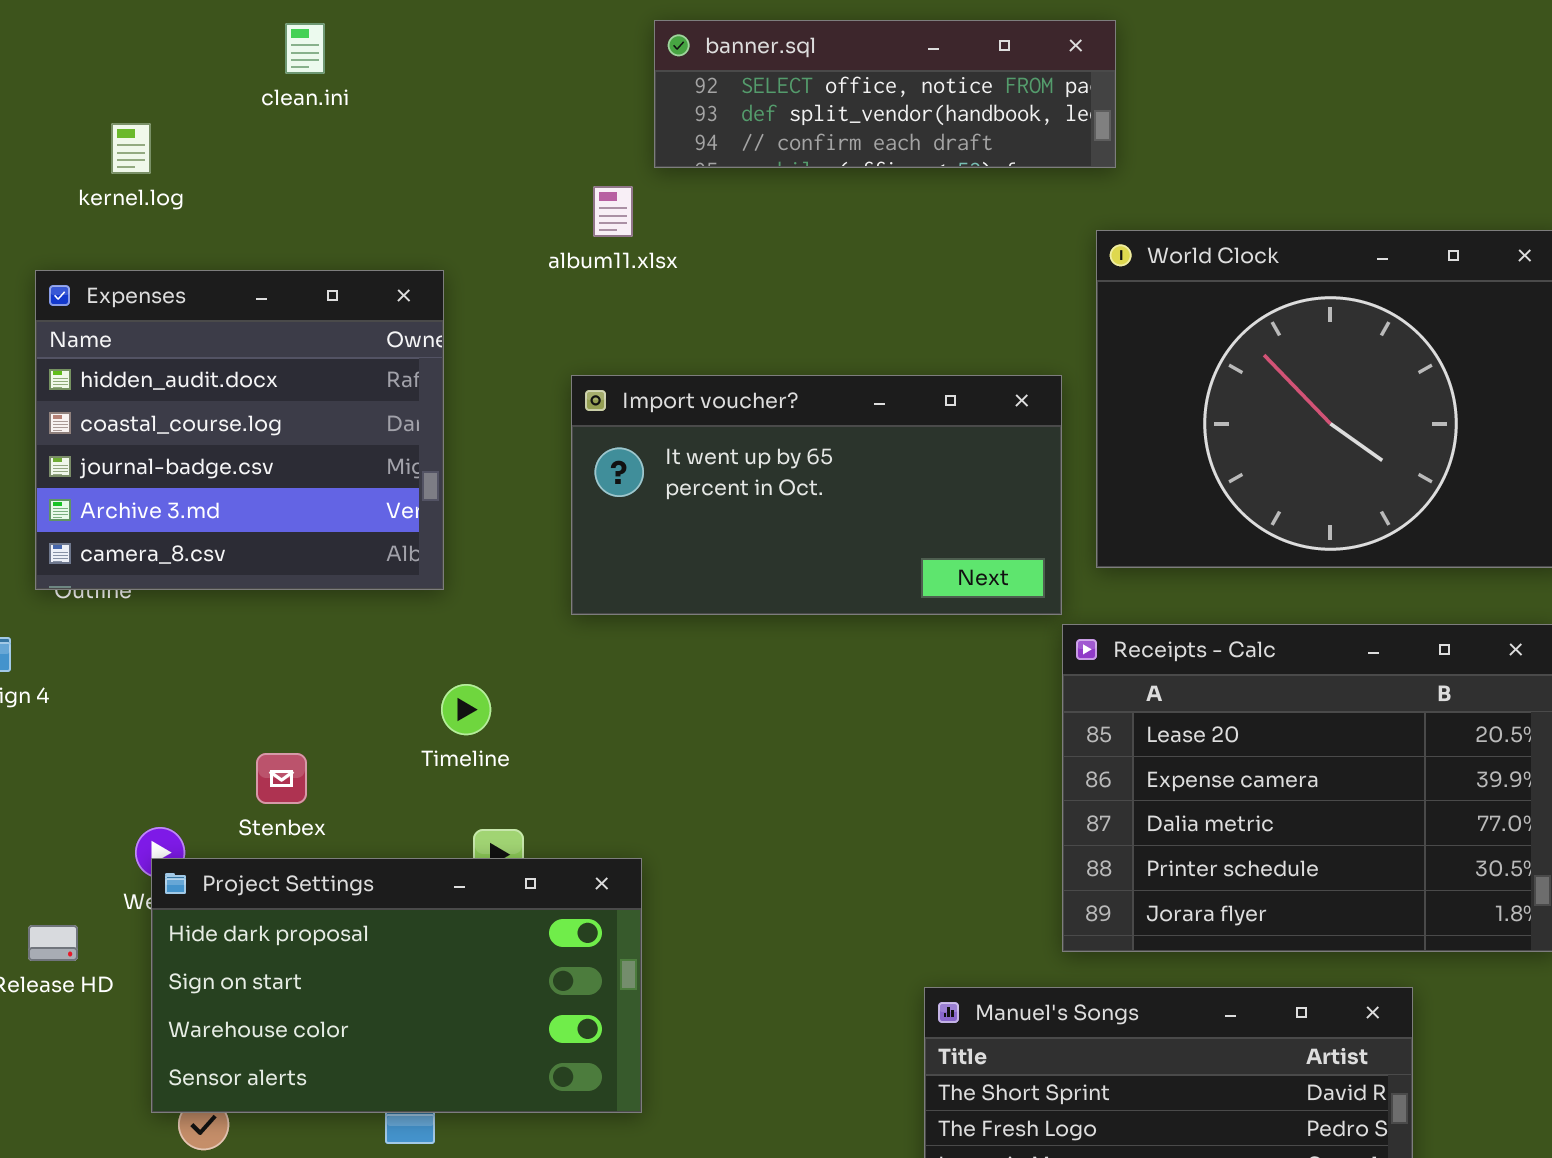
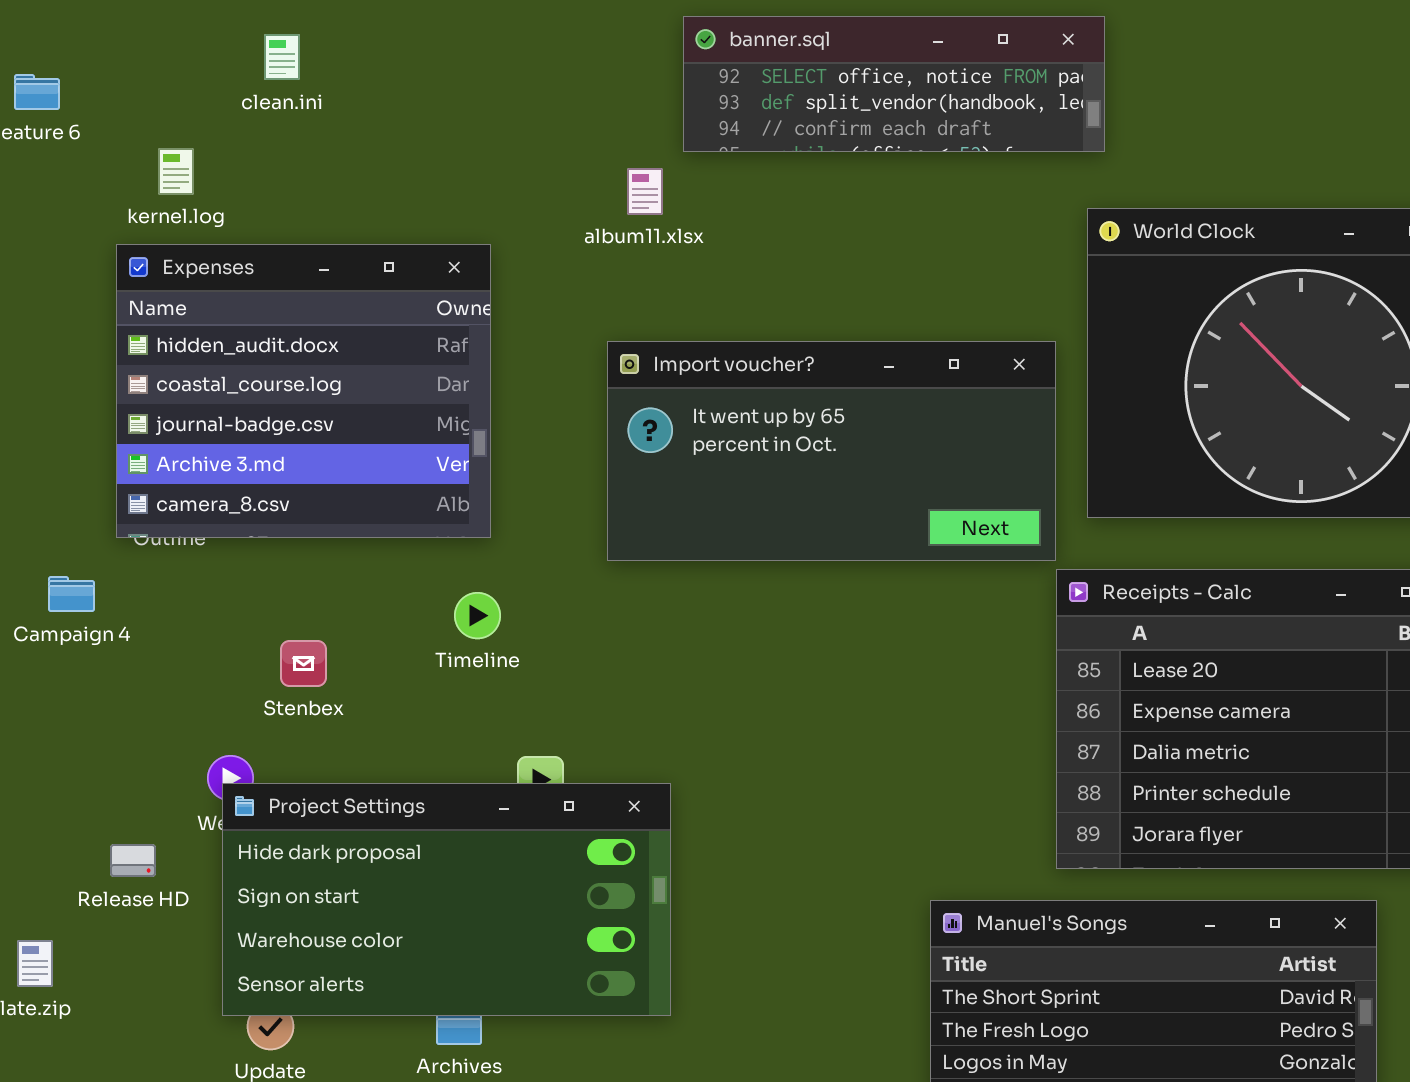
clean.ini: [285,23,325,74] -> [264,34,300,80], moved
kernel.log: [111,123,151,174] -> [158,148,194,195], moved
Timeline: [441,684,491,735] -> [454,592,501,639], moved
Stenbex: [256,753,307,804] -> [280,640,327,687], moved

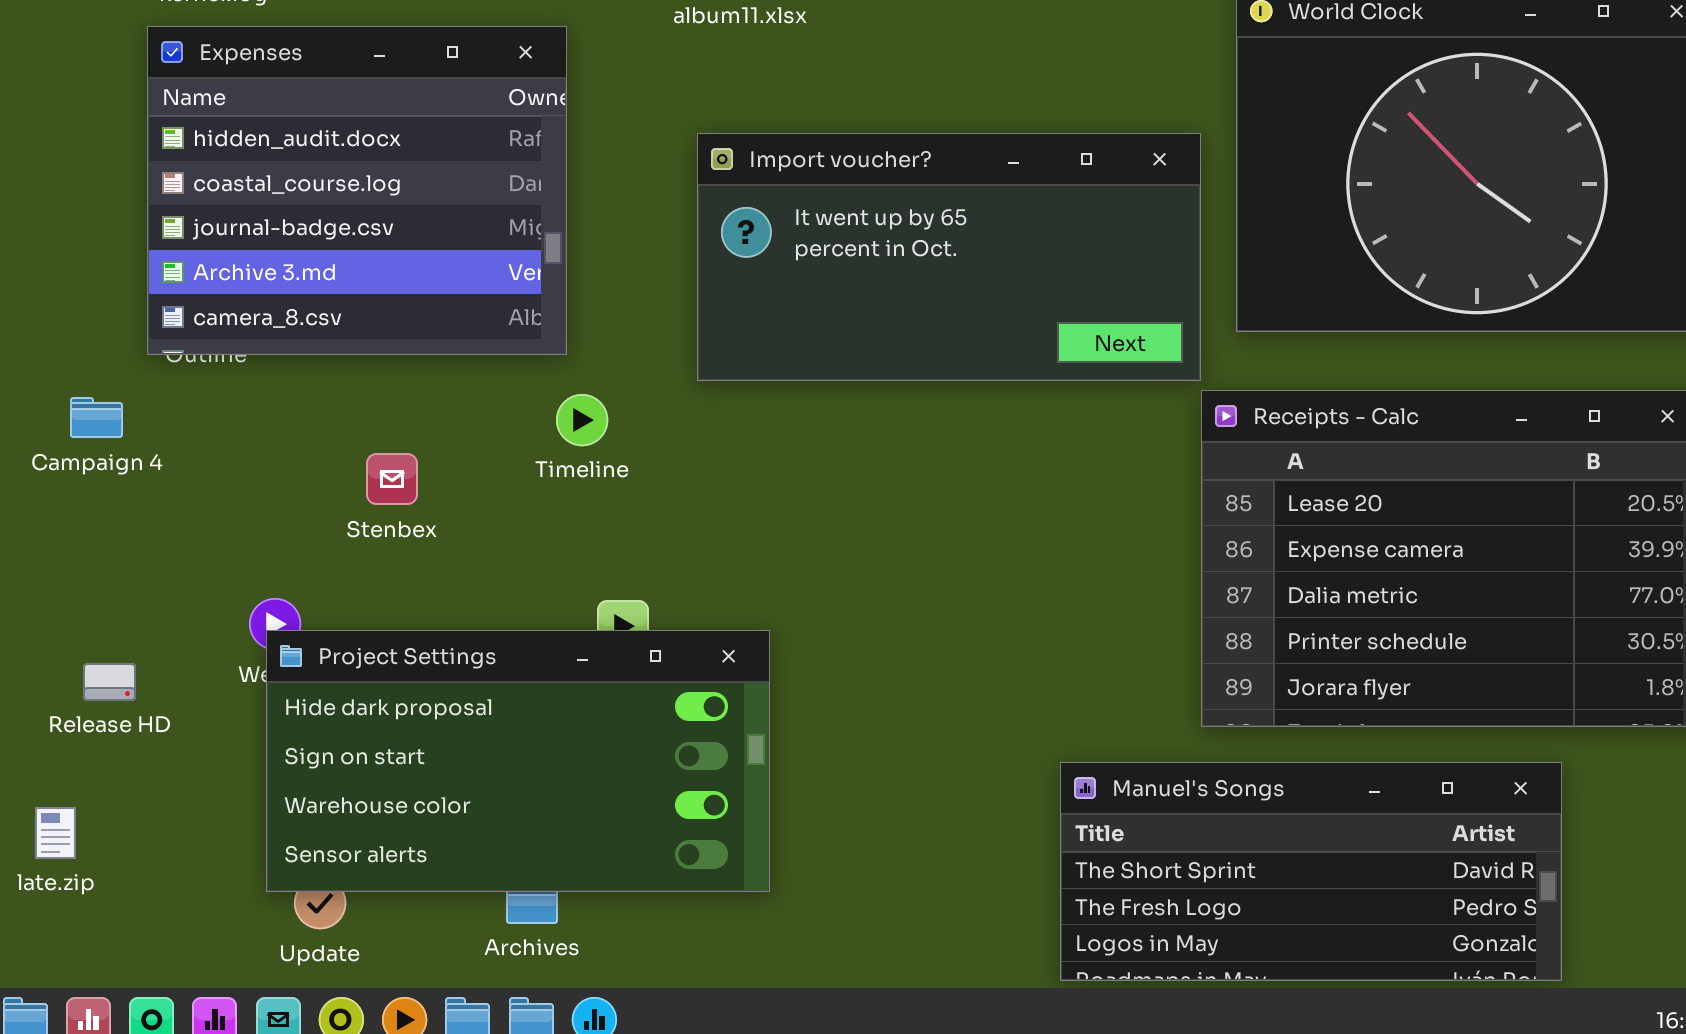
Timeline: [454,592,501,639] -> [556,394,608,446], moved
Stenbex: [280,640,327,687] -> [366,453,418,505], moved
Release HD: [110,844,156,877] -> [83,663,136,701], moved

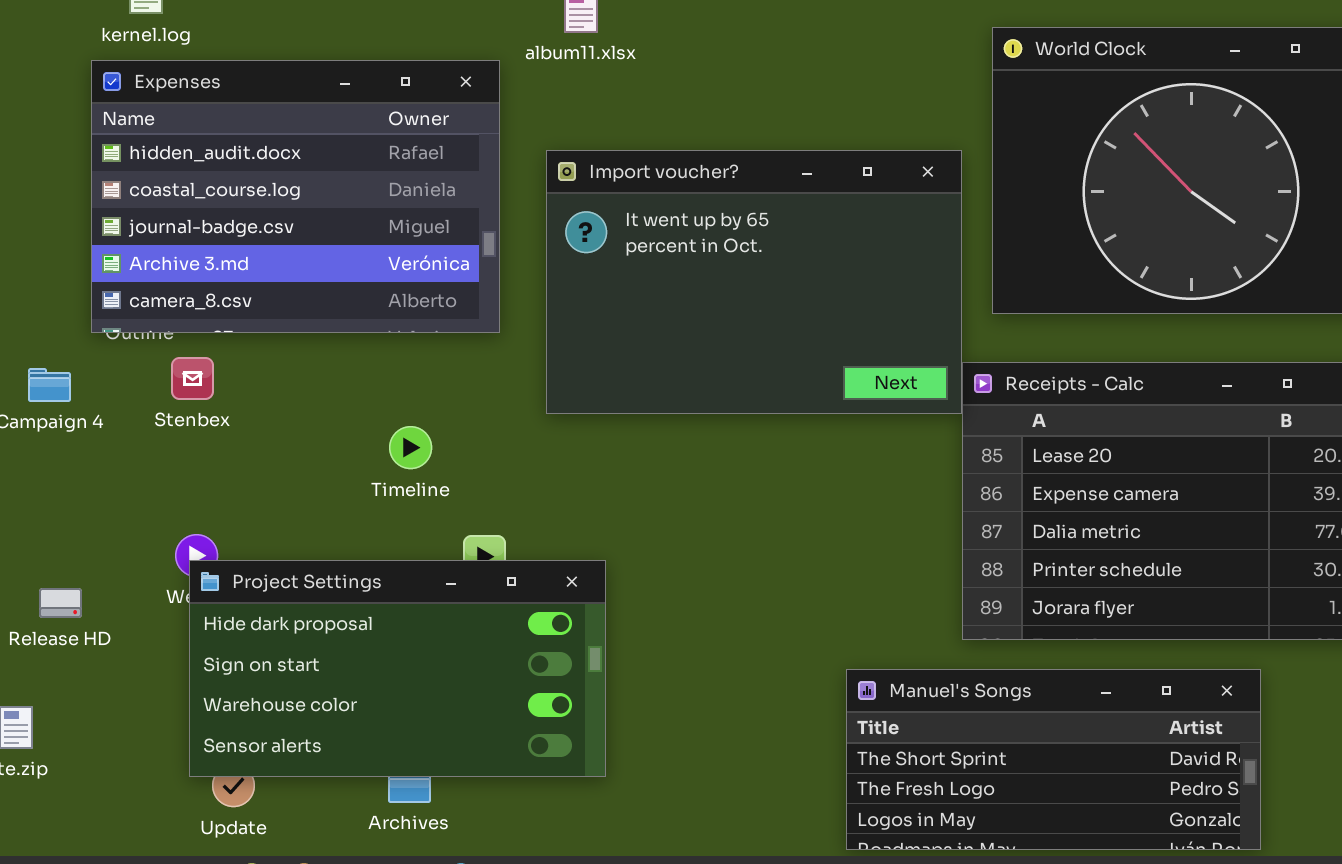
Expenses: [147,26,567,355] -> [91,60,500,333], resized
Import voucher?: [697,133,1201,381] -> [546,150,962,414], resized
Timeline: [556,394,608,446] -> [389,426,432,469], moved
Stenbex: [366,453,418,505] -> [171,357,214,400], moved

